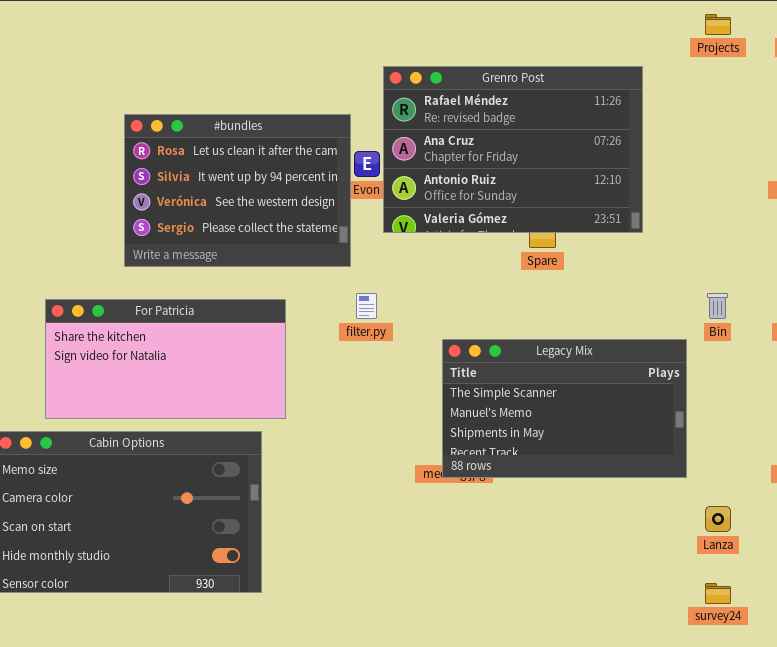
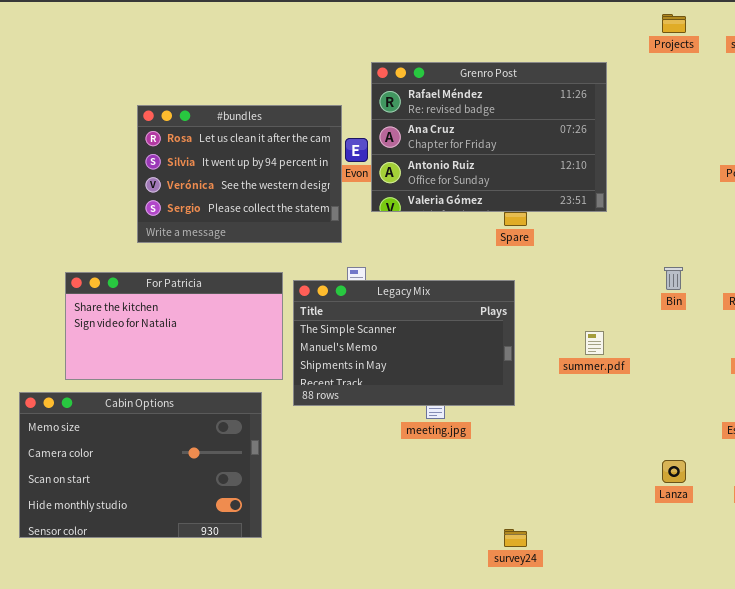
Legacy Mix: [442,339,687,478] -> [293,280,515,406], moved
survey24: [705,583,731,604] -> [504,529,527,547], moved

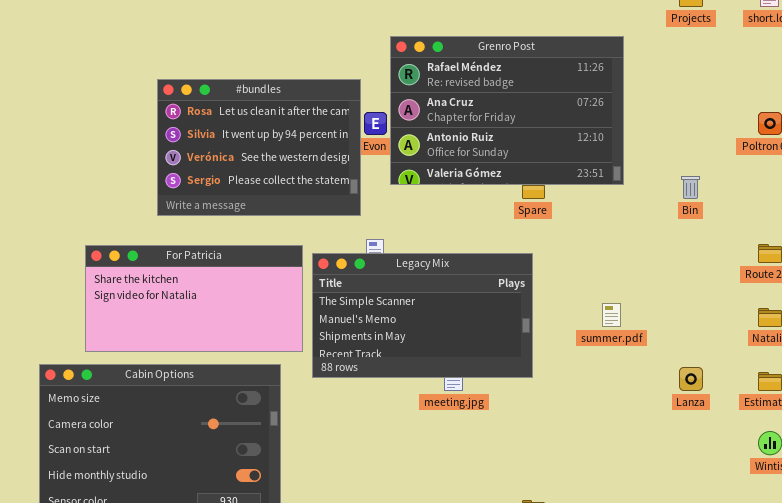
Bin: [664,267,683,290] -> [681,176,700,199], moved
Lanza: [662,460,686,483] -> [679,367,703,391], moved

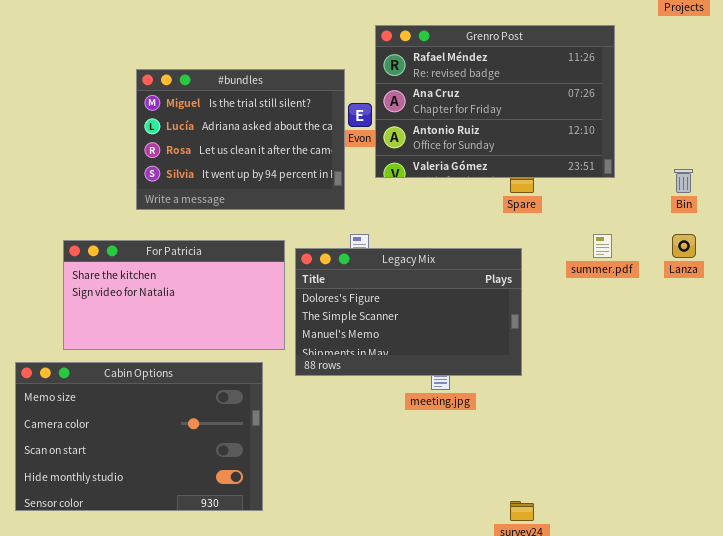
#bundles: [157,79,361,216] -> [136,69,345,210], scrolled up 2 rows
Legacy Mix: [312,253,533,378] -> [295,248,522,376], scrolled up 1 row
summer.pdf: [602,303,621,327] -> [593,234,612,258], moved
Lanza: [679,367,703,391] -> [672,234,696,258], moved

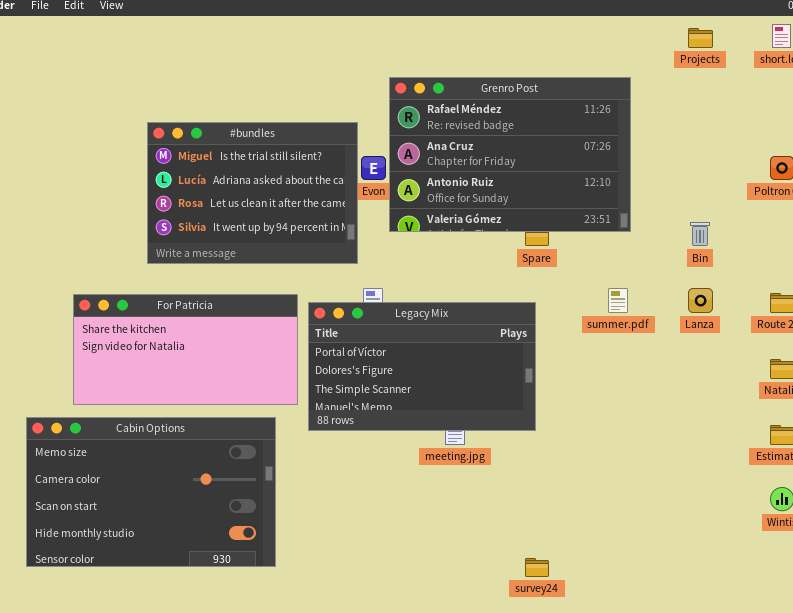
Legacy Mix: [295,248,522,376] -> [308,302,536,431], scrolled up 1 row

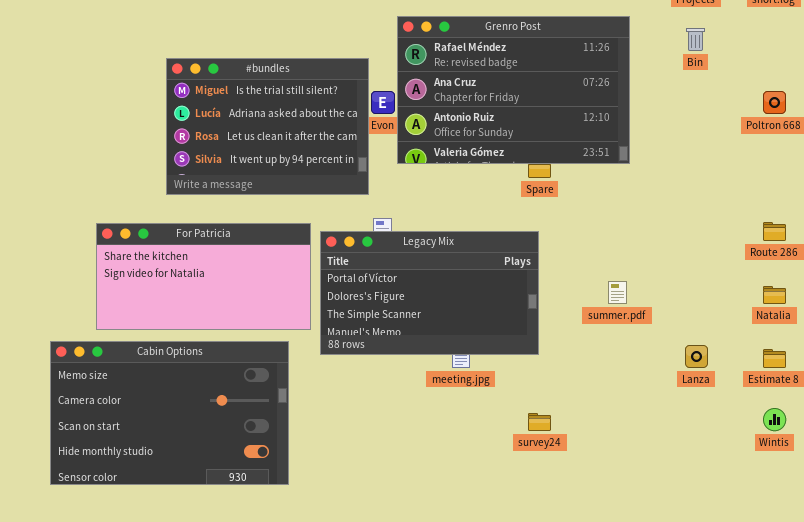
Bin: [690,222,710,246] -> [686,28,705,51], moved
summer.pdf: [608,288,628,313] -> [608,281,627,304], moved
Lanza: [688,288,713,313] -> [685,345,708,368], moved
survey24: [525,558,549,577] -> [528,413,551,431], moved

